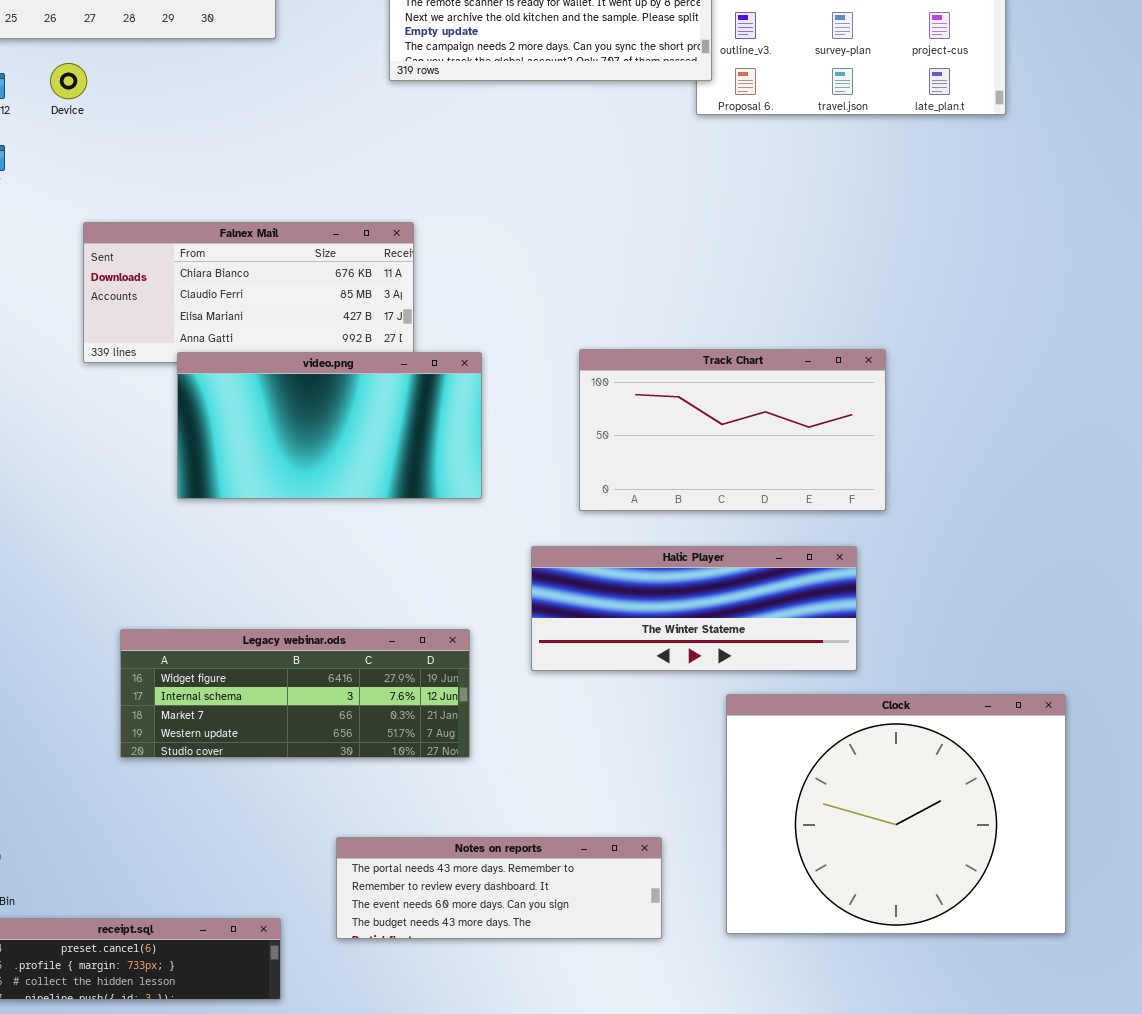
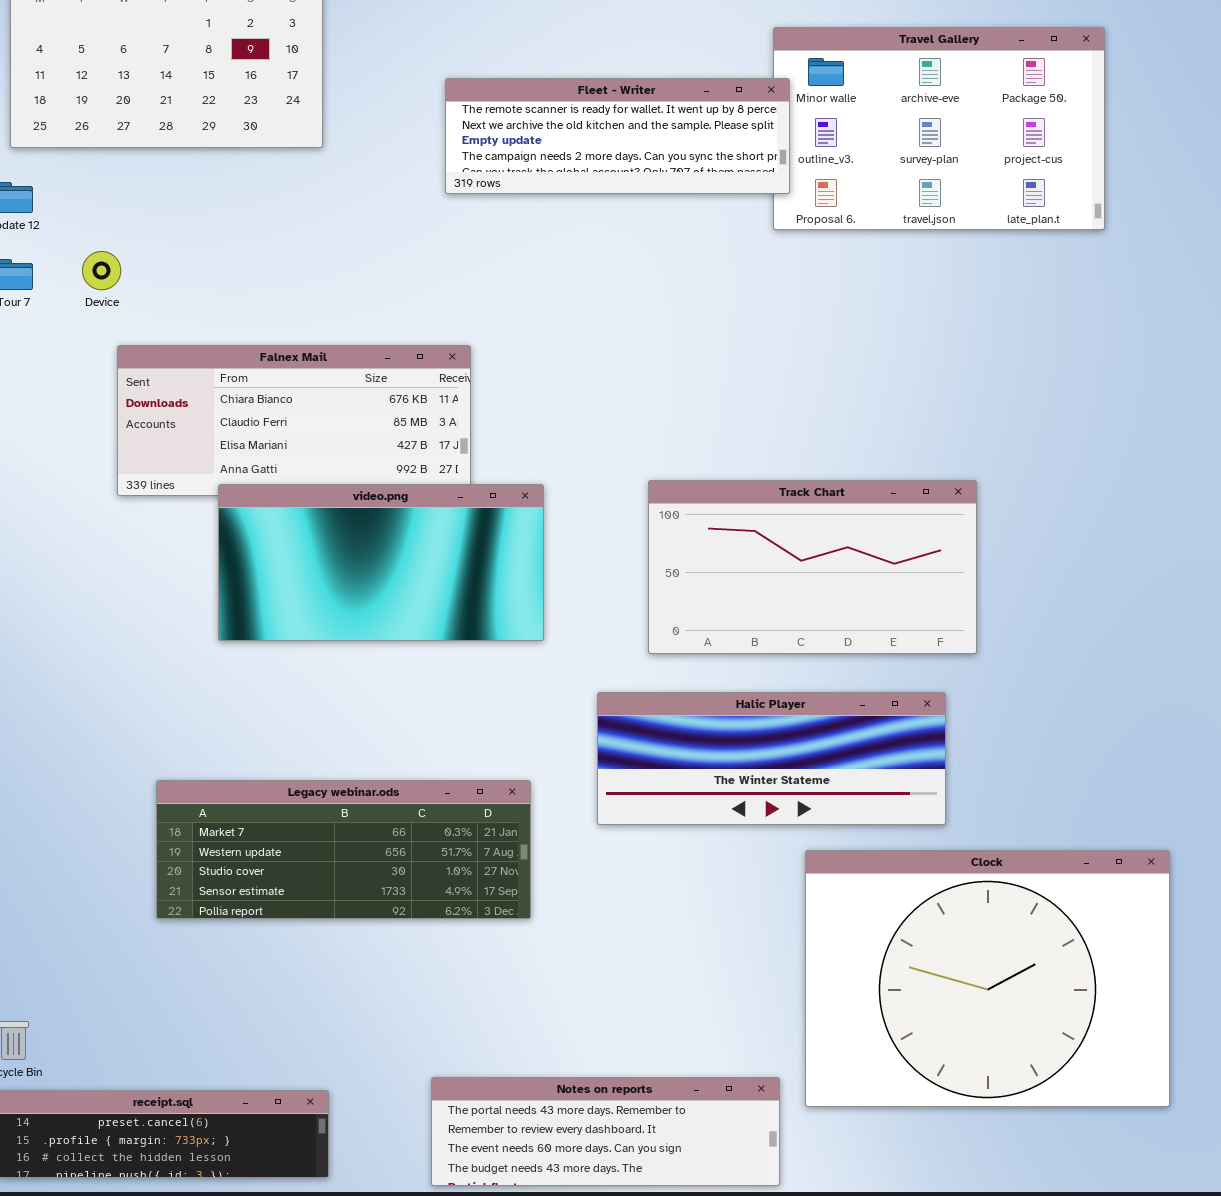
Device: [50,63,87,99] -> [82,251,121,290], moved
Legacy webinar.ods: [120,629,470,758] -> [156,780,531,919], scrolled down 2 rows
Notes on reports: [336,837,662,939] -> [431,1077,780,1186], moved

